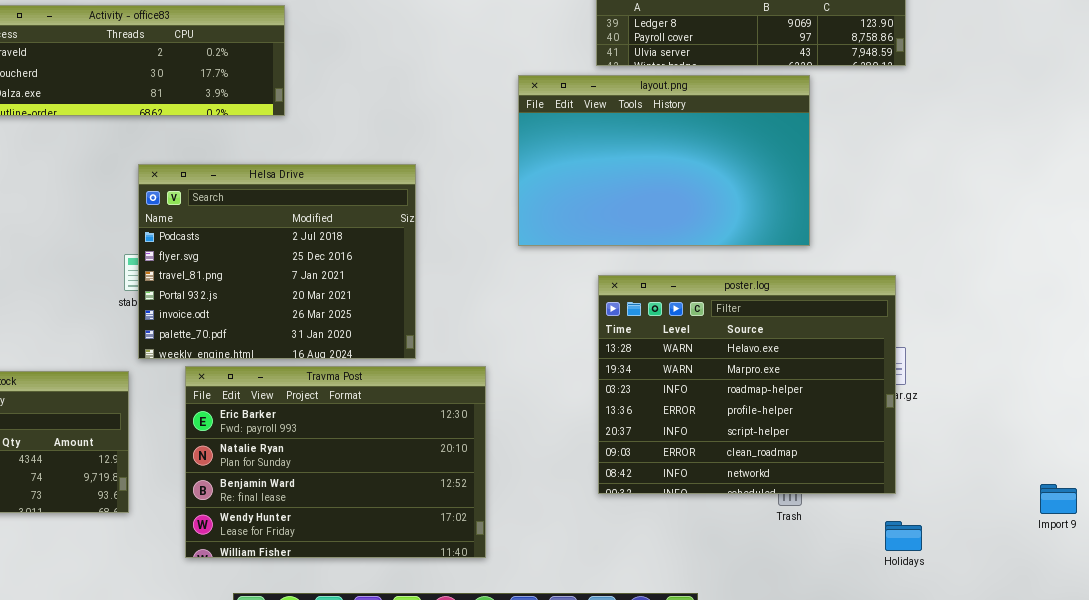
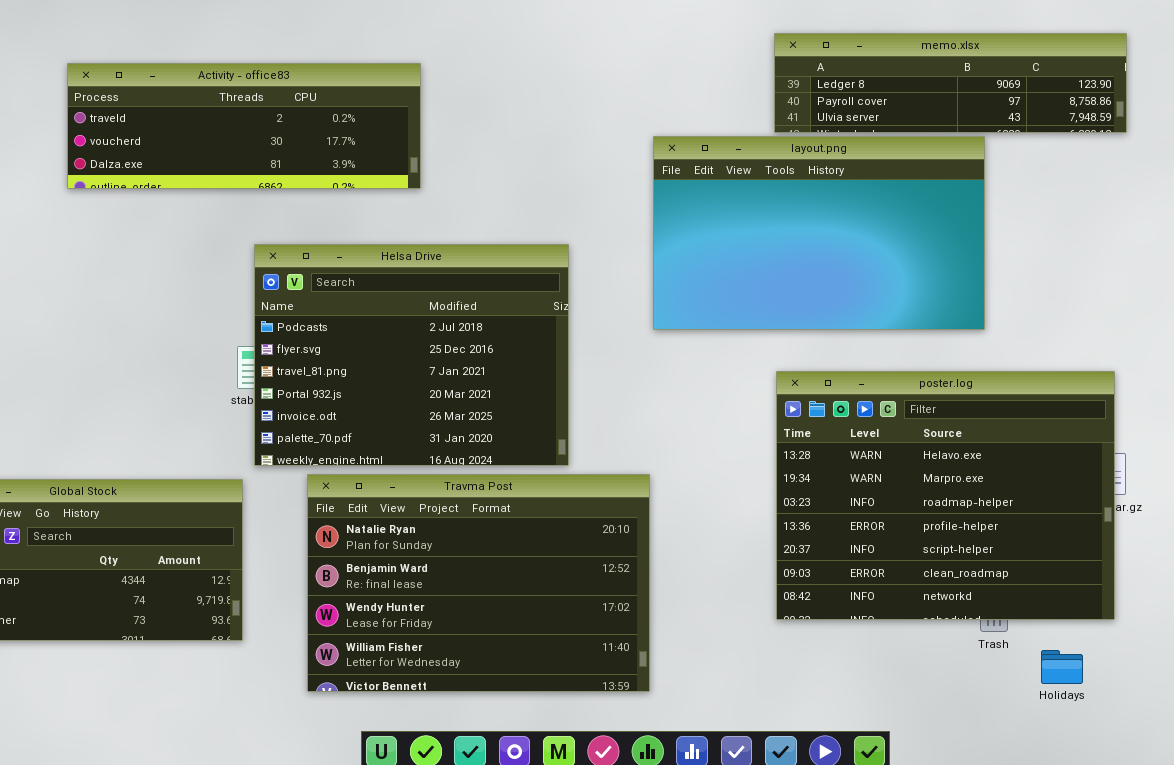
layout.png: [518,75,810,246] -> [653,136,985,330], moved
Travma Post: [185,366,486,558] -> [307,474,650,692], scrolled down 1 row
Holidays: [885,521,922,551] -> [1041,650,1083,684], moved

